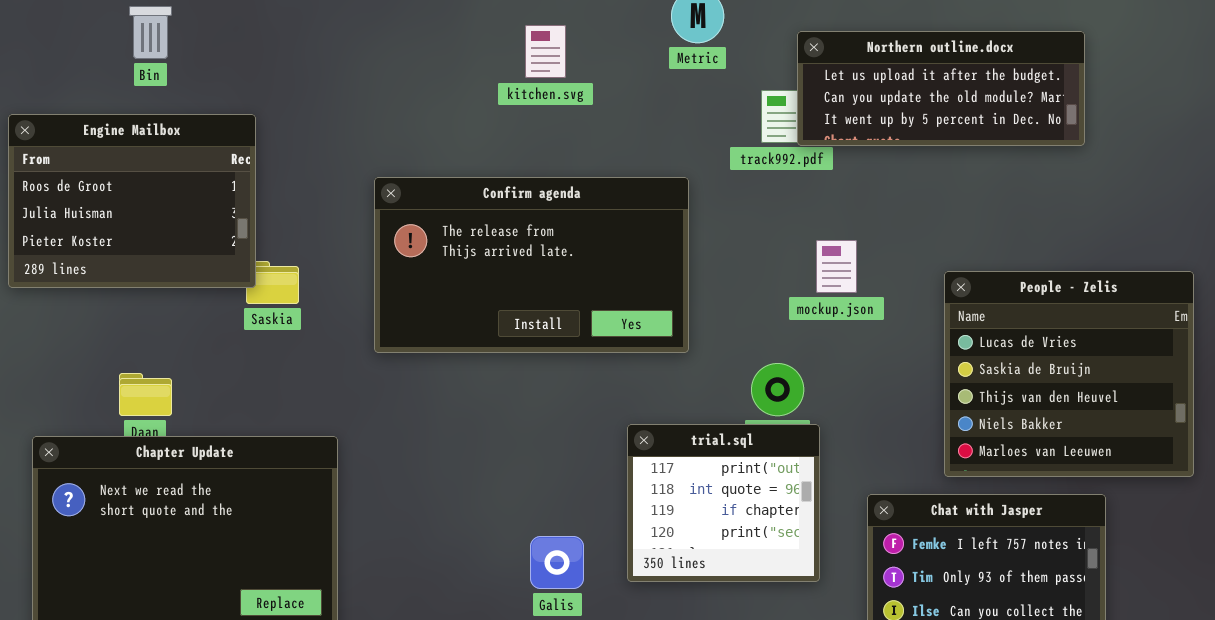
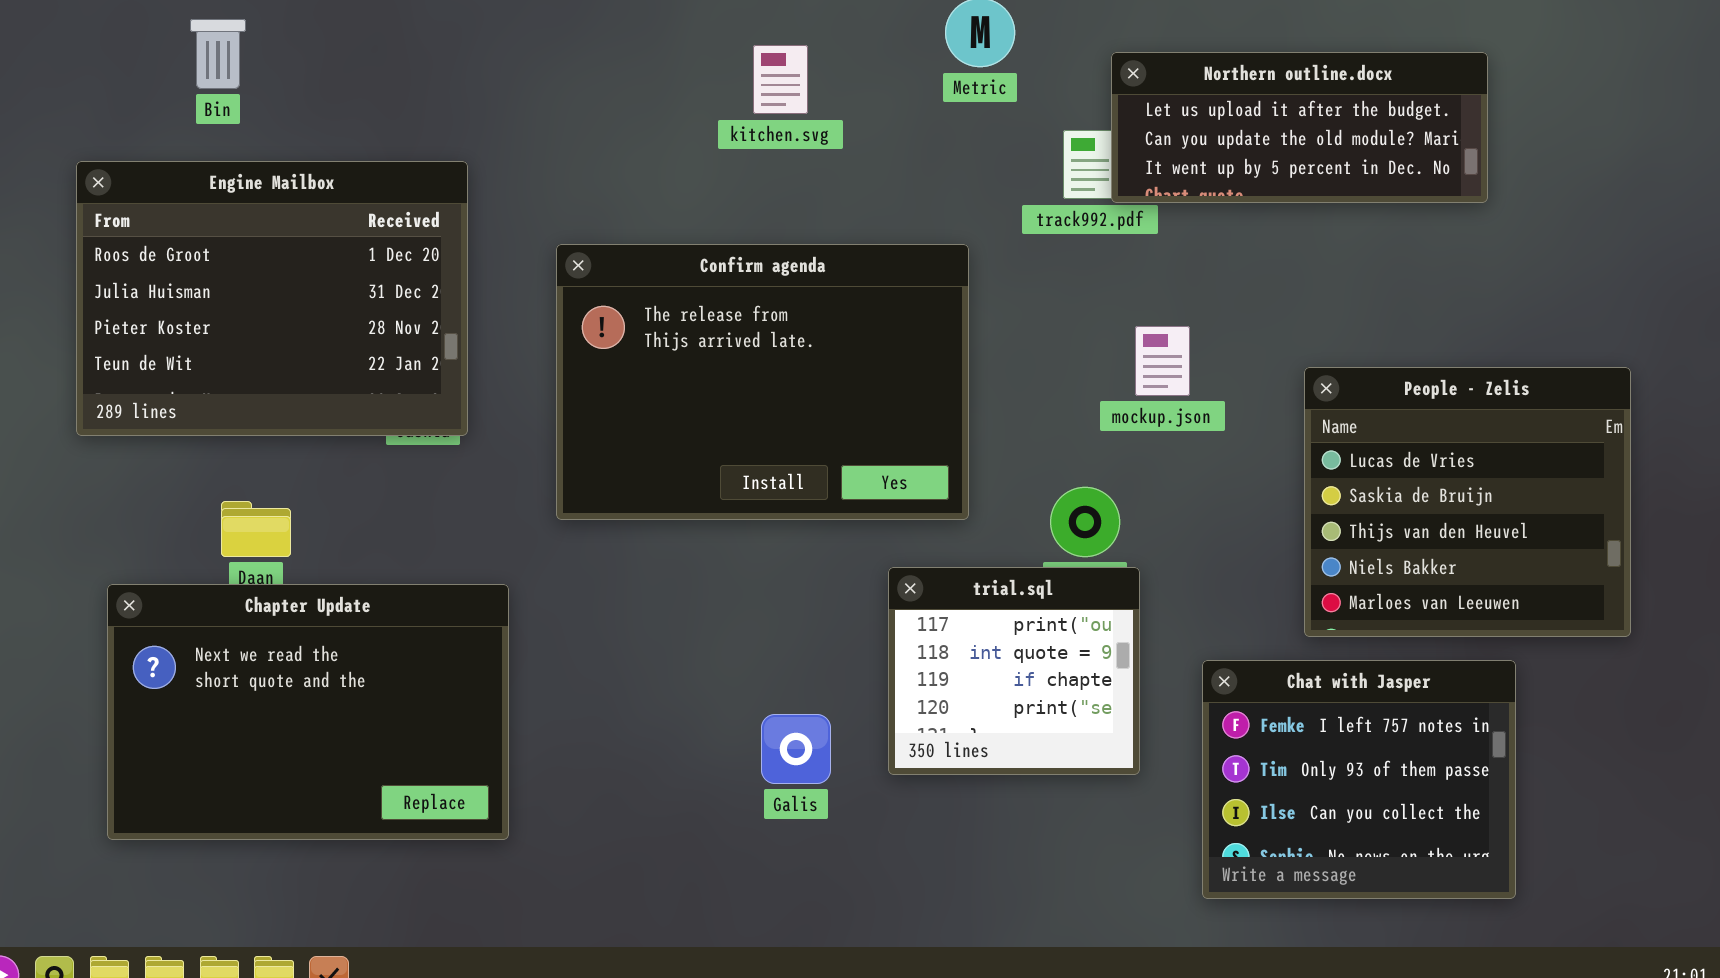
Bin: [129,6,172,59] -> [190,19,246,89], moved
Engine Mailbox: [8,114,256,288] -> [76,161,468,436], resized
Confirm agenda: [374,177,689,353] -> [556,244,969,520], resized

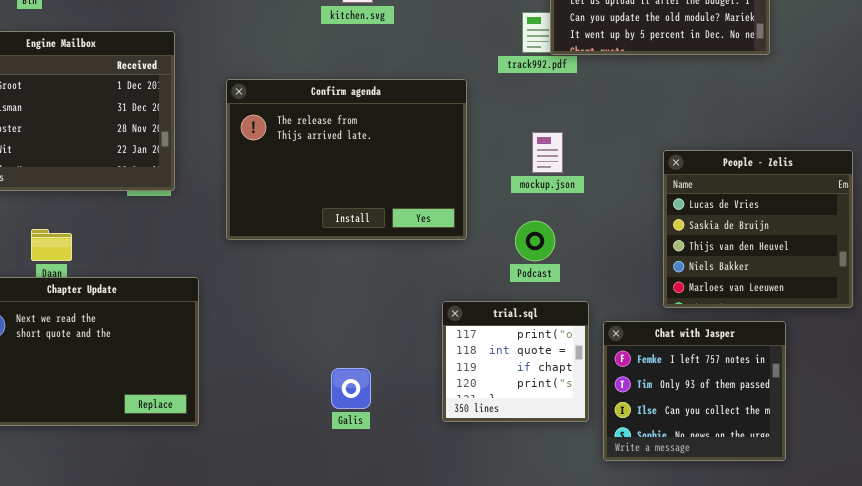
mockup.json: [1135,326,1190,396] -> [532,132,563,173], moved
trial.sql: [888,567,1140,775] -> [442,301,589,422], moved
Galis: [761,714,831,784] -> [331,368,371,409], moved

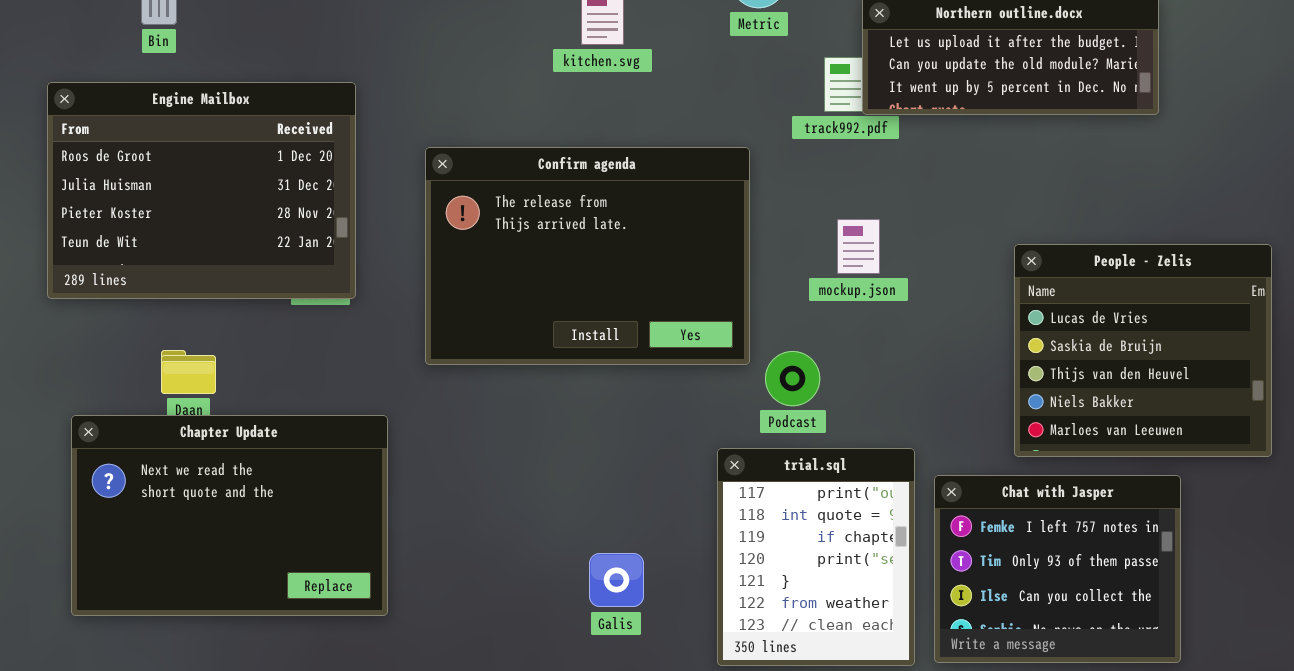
Podcast: [515,221,555,261] -> [765,351,820,406], moved
trial.sql: [442,301,589,422] -> [717,448,915,666], resized
Galis: [331,368,371,409] -> [589,553,644,607], moved

